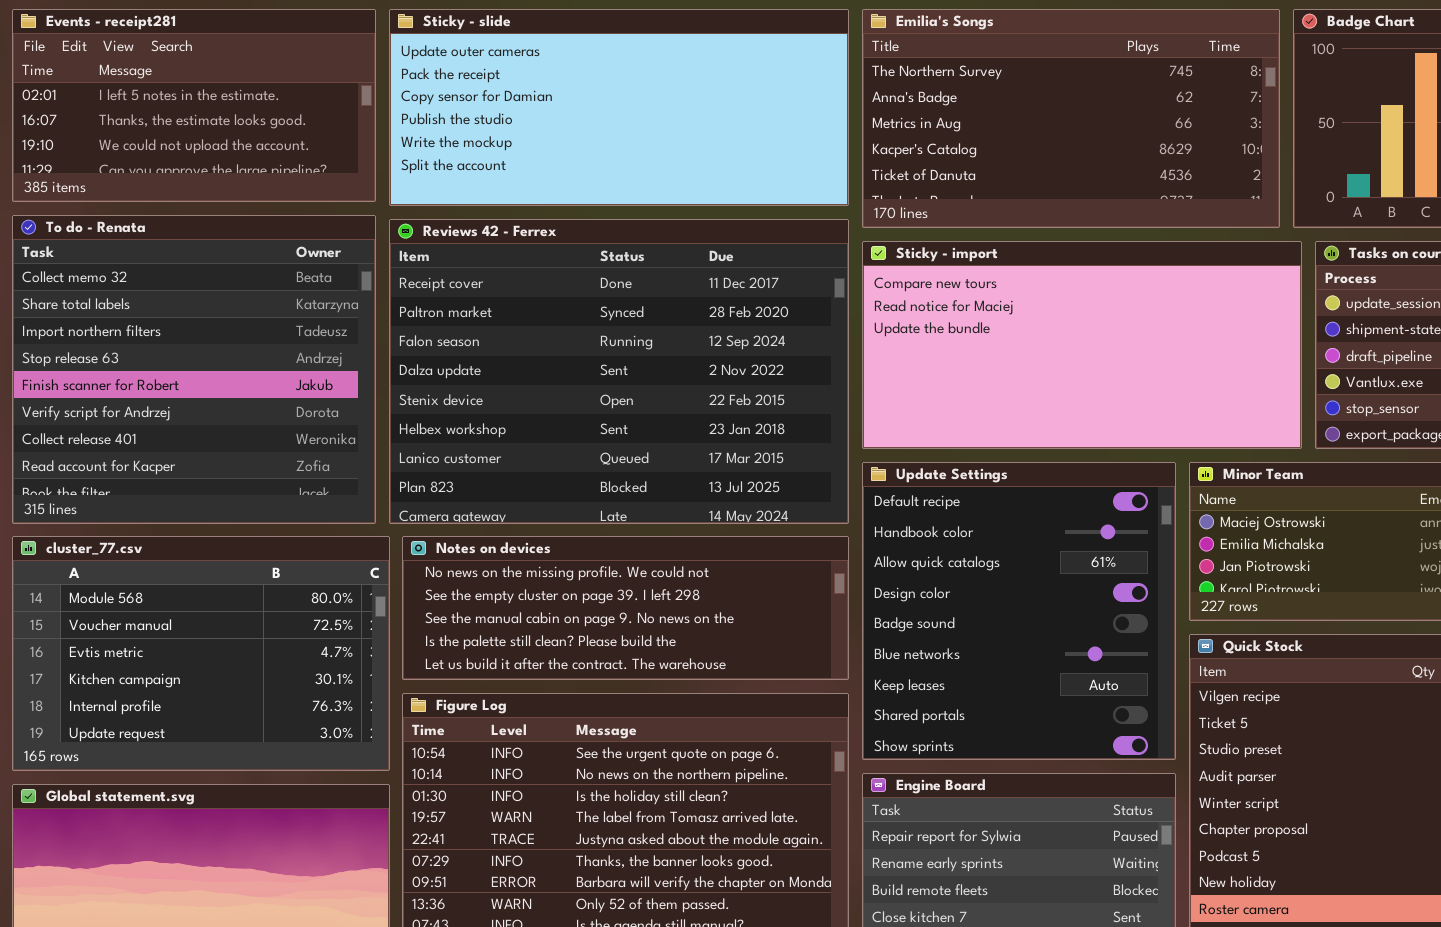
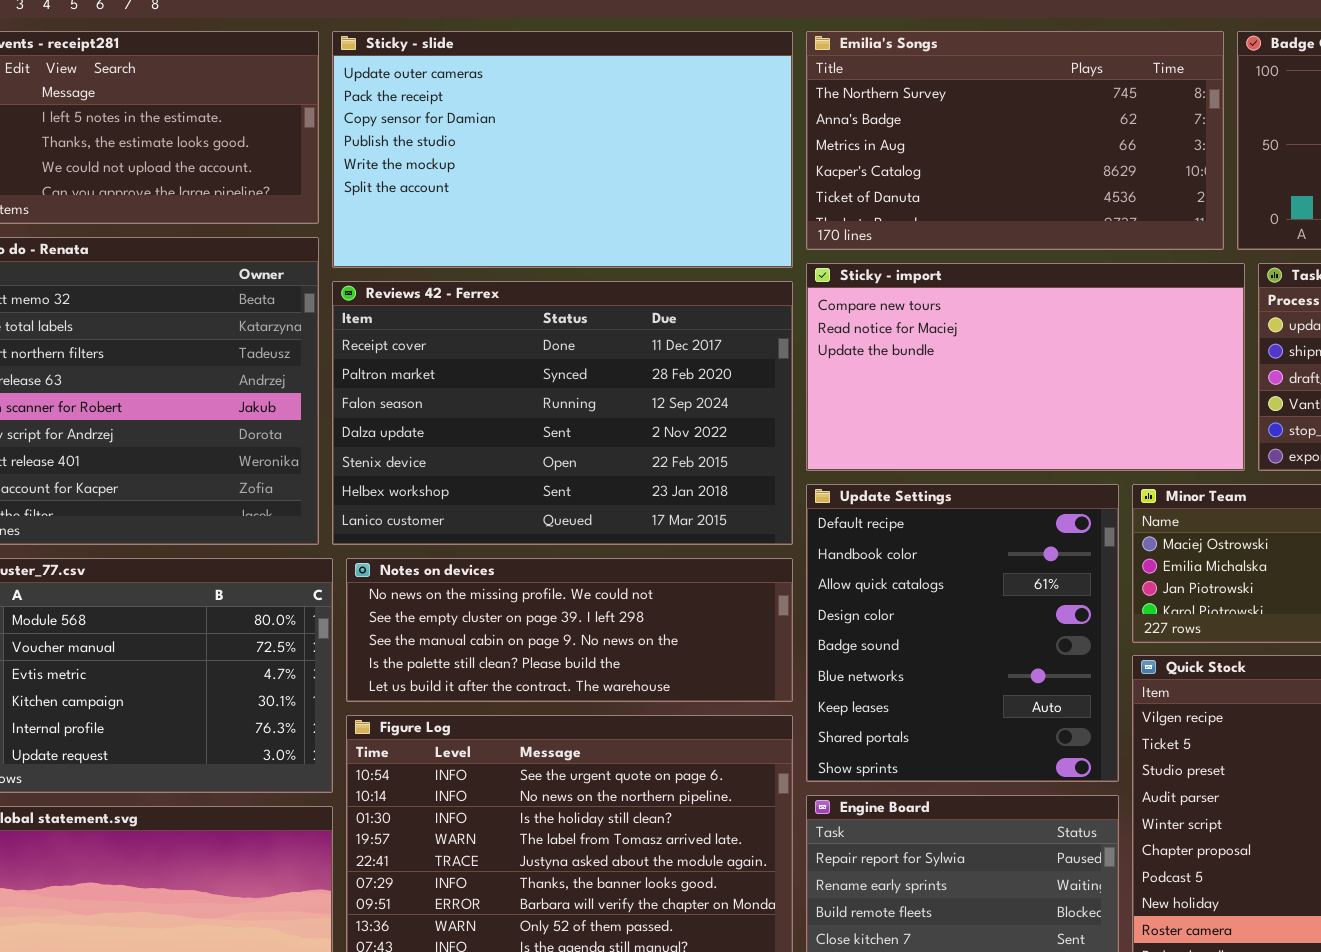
Sticky - slide: [389,9,849,206] -> [332,31,793,268], resized
Reviews 42 - Ferrex: [389,219,849,524] -> [332,281,793,545], resized

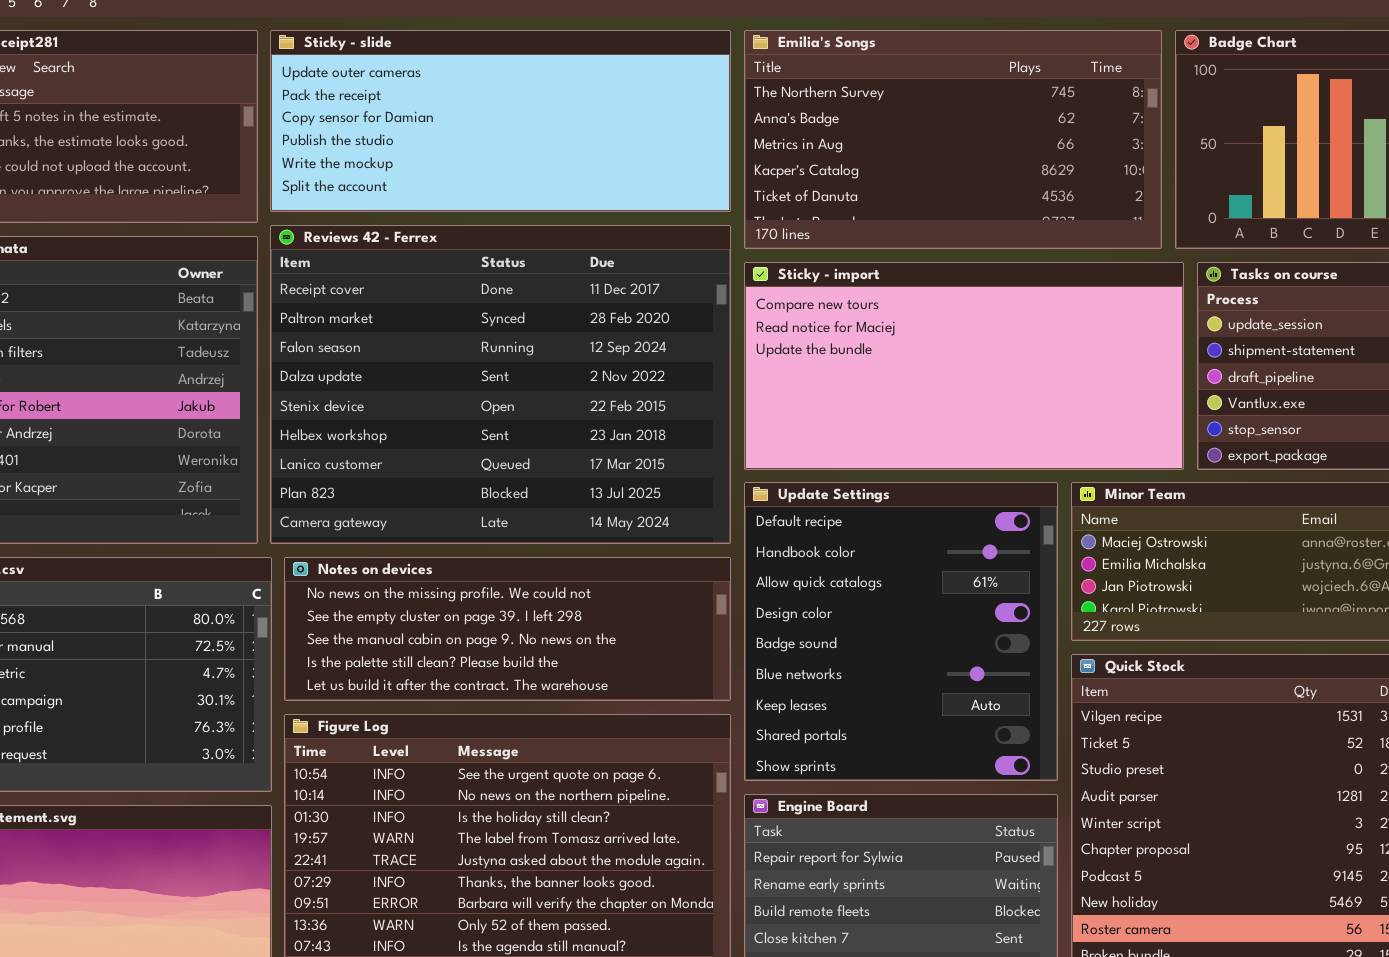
Sticky - slide: [332,31,793,268] -> [270,30,731,212], resized
Reviews 42 - Ferrex: [332,281,793,545] -> [270,225,731,544], resized

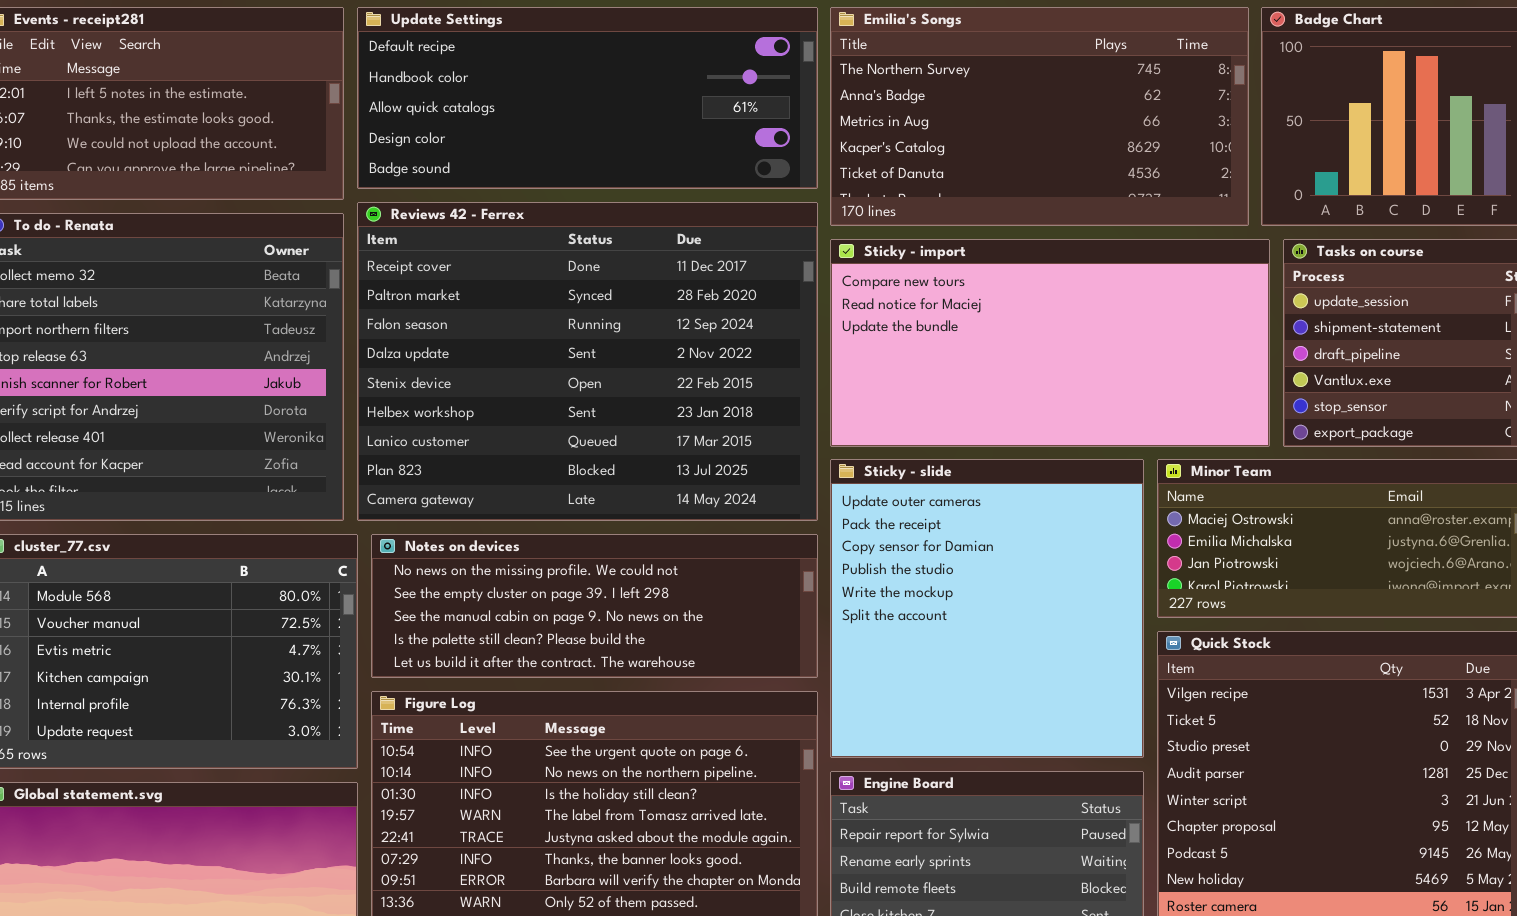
Sticky - slide: [270,30,731,212] -> [830,459,1144,758], moved, resized
Update Settings: [744,482,1058,781] -> [357,7,818,189], moved, resized

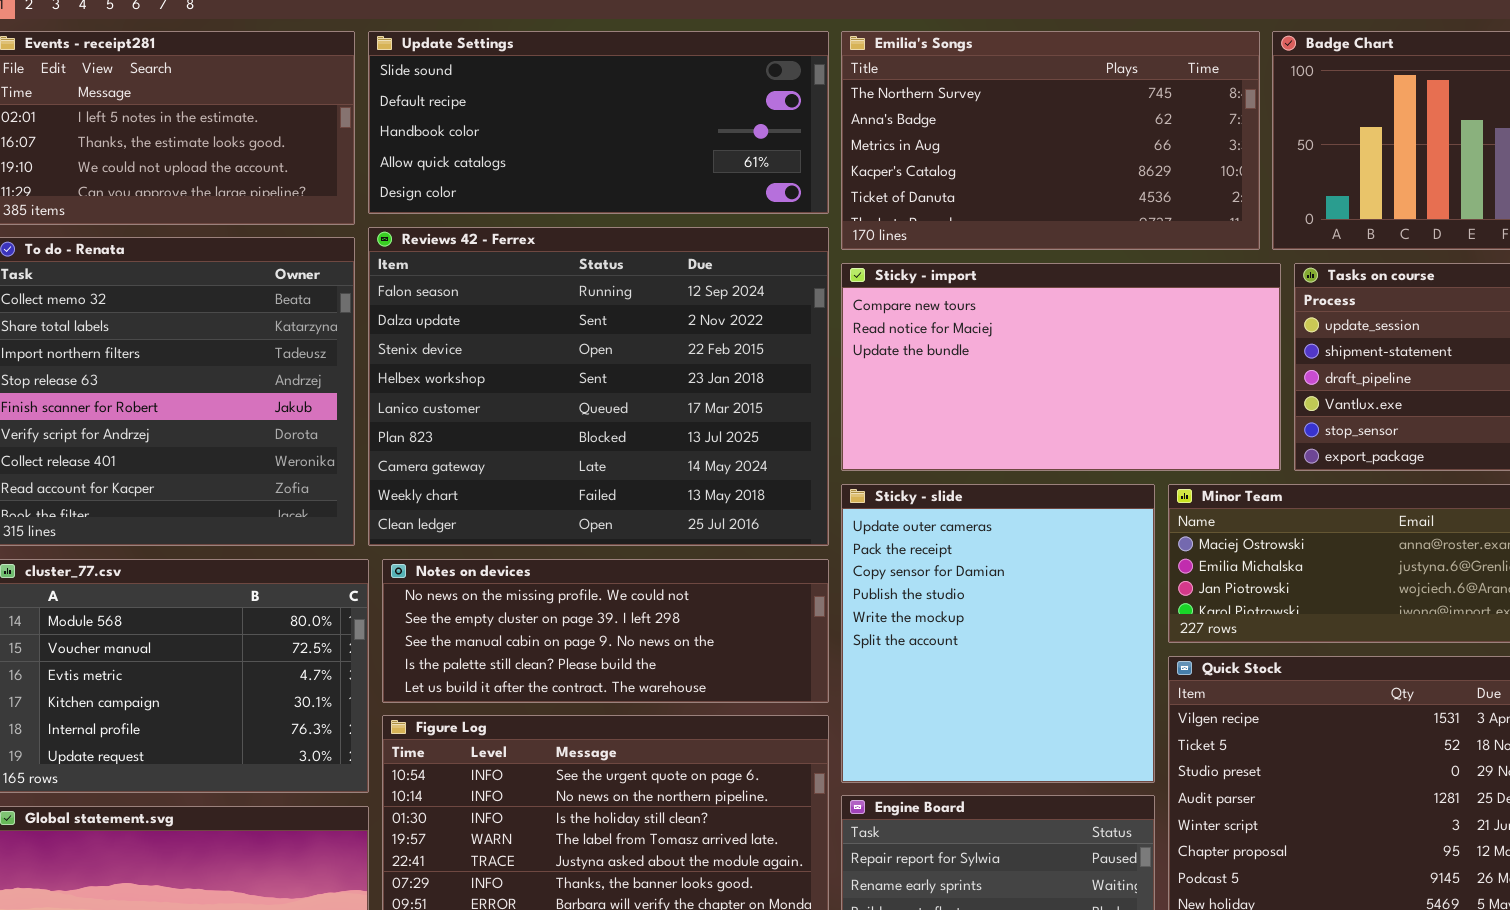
Update Settings: [357,7,818,189] -> [368,31,829,214], scrolled up 1 row
Reviews 42 - Ferrex: [357,202,818,521] -> [368,227,829,546], scrolled down 2 rows

